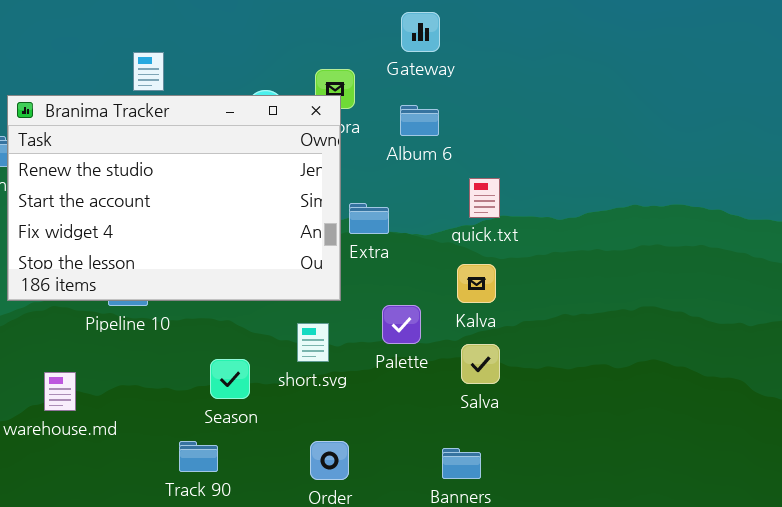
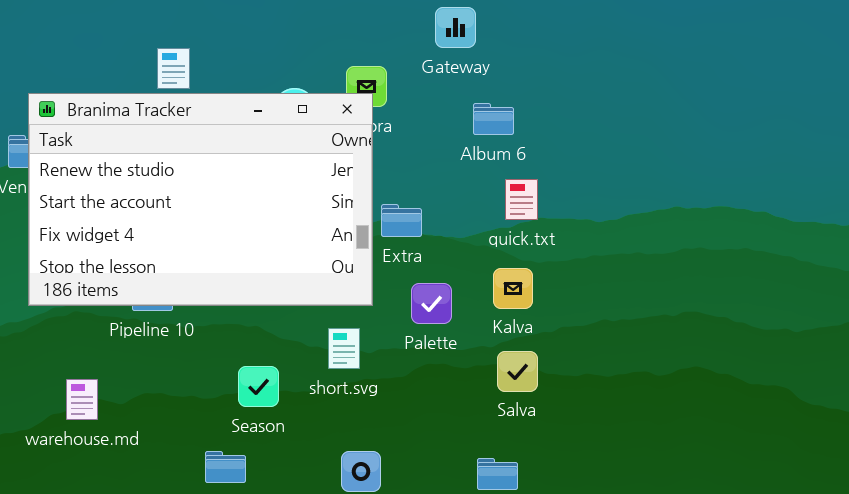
Album 6: [400,105,439,136] -> [473,103,514,135], moved
Palette: [382,305,421,344] -> [411,283,452,324], moved

